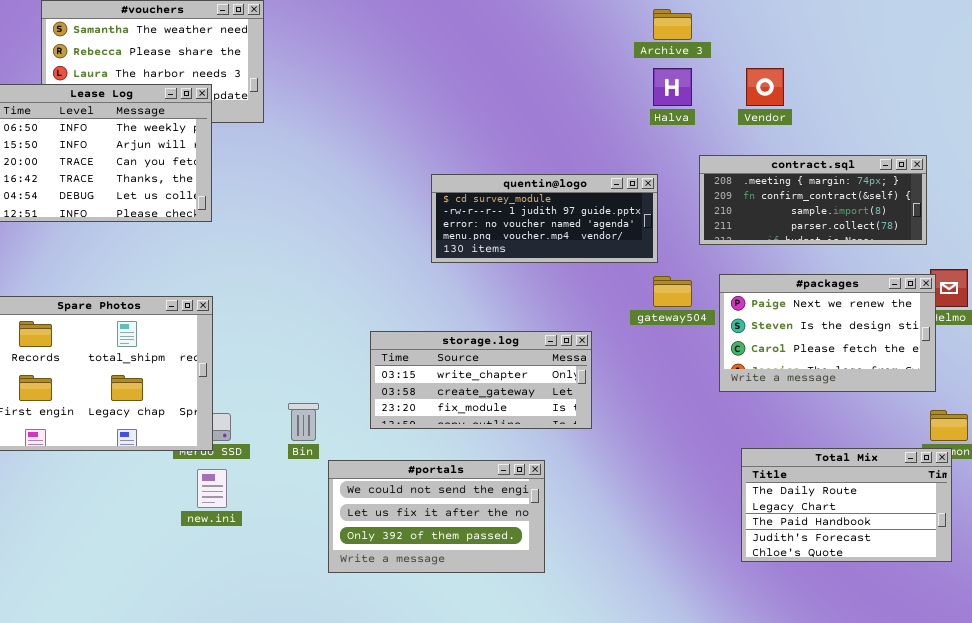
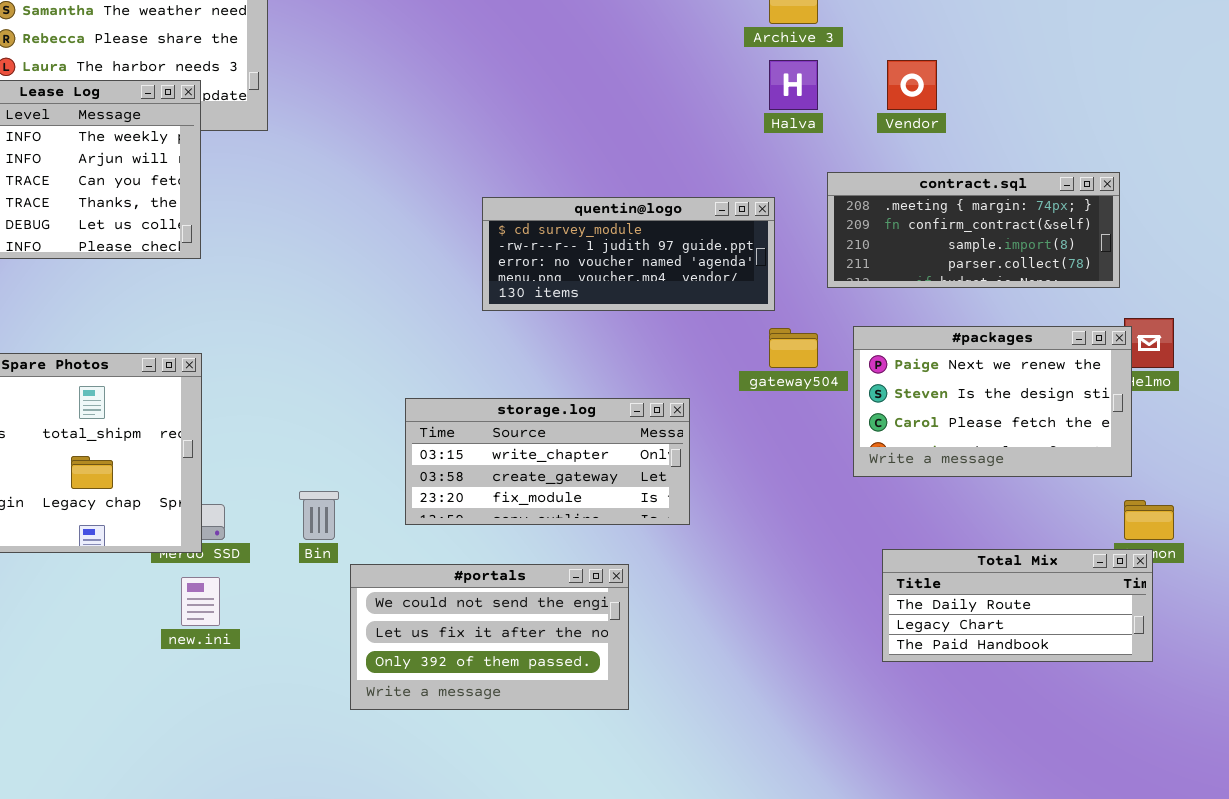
Total Mix: [741,448,952,562] -> [882,549,1153,662], resized

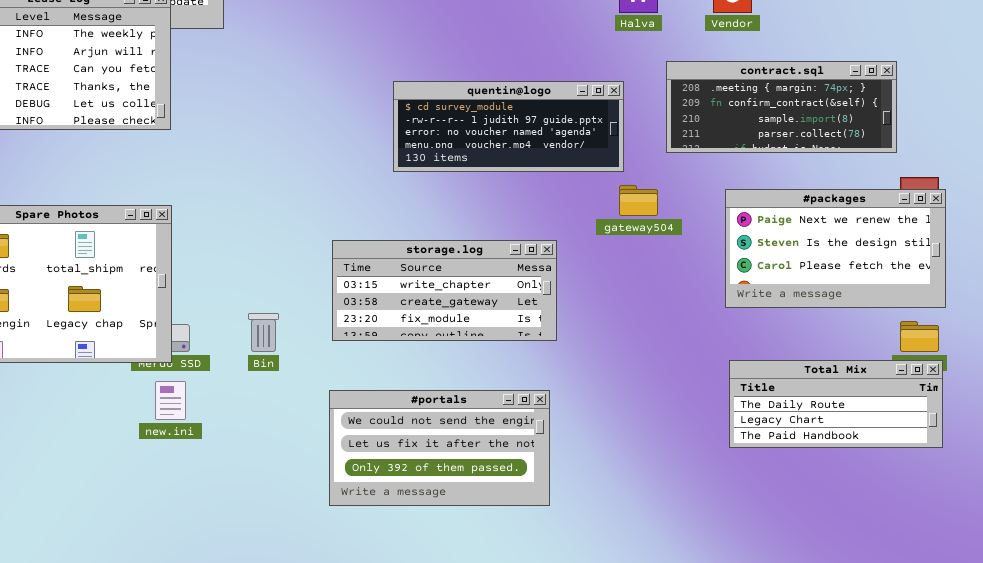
#packages: [853,326,1132,477] -> [725,189,946,308], moved
Total Mix: [882,549,1153,662] -> [729,360,943,448], moved
#portals: [350,564,629,710] -> [329,390,550,506], moved

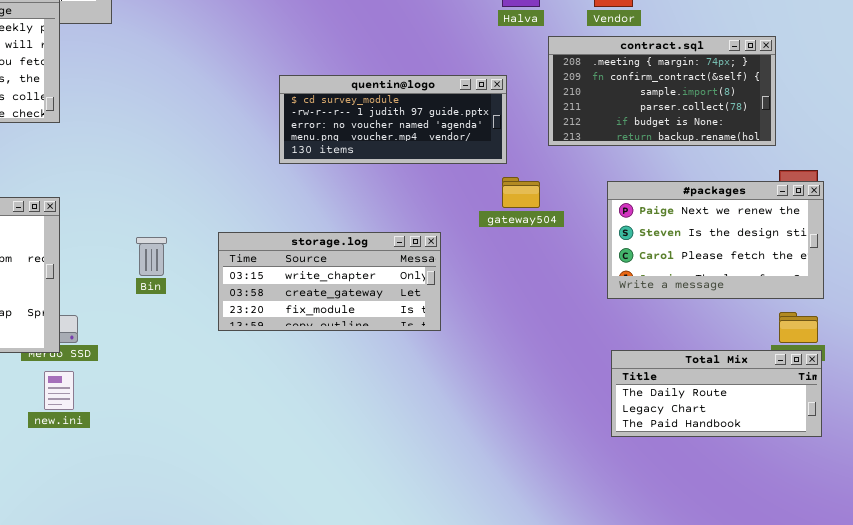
contract.sql: [666,61,897,153] -> [548,36,776,146], resized
Bin: [248,313,279,352] -> [136,237,167,276], moved
#portals: [329,390,550,506] -> none, closed

